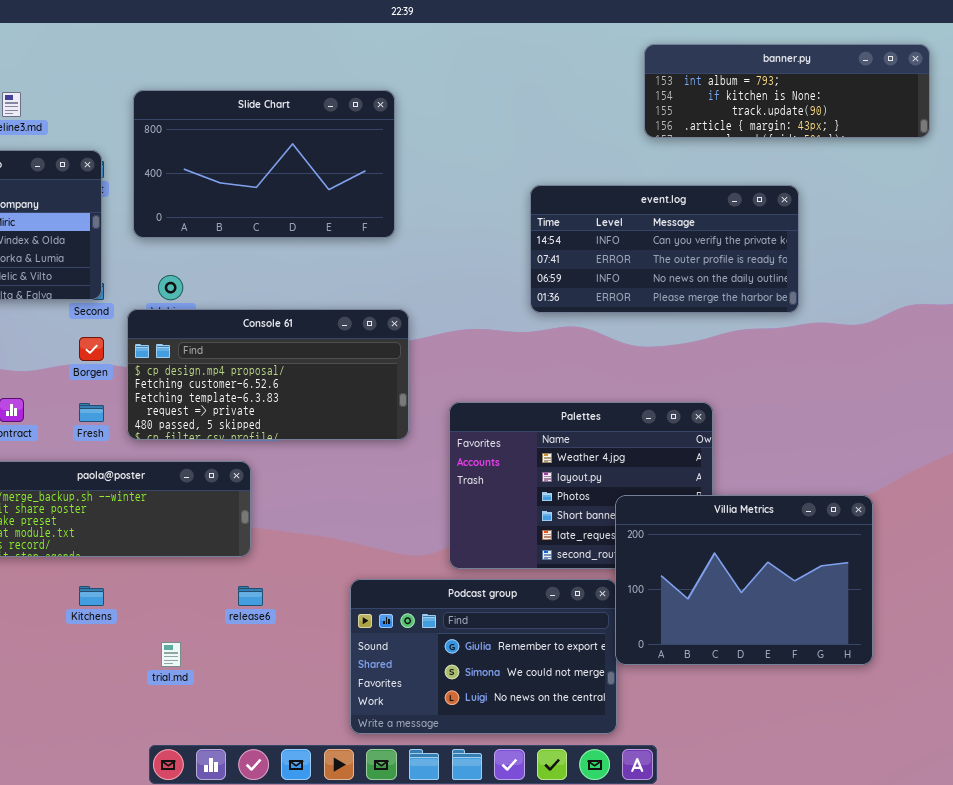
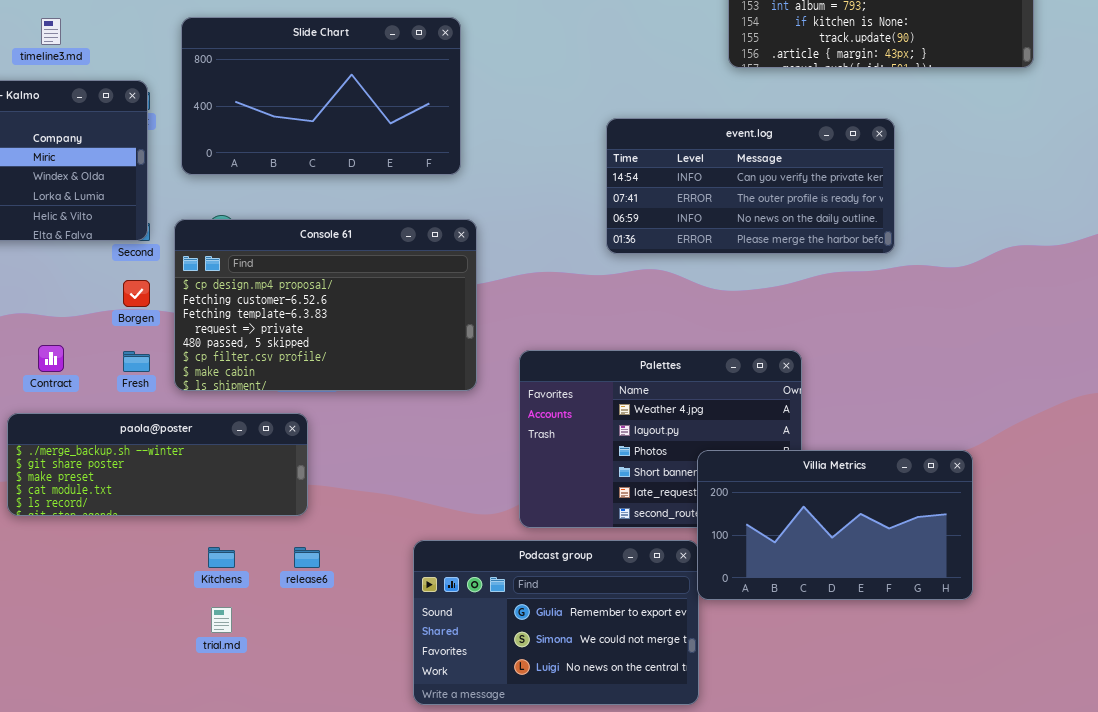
Console 61: [127,309,409,440] -> [174,219,477,391], resized
Villia Metrics: [615,495,873,665] -> [697,450,973,600], resized
Kitchens: [79,586,104,606] -> [208,547,235,568], moved

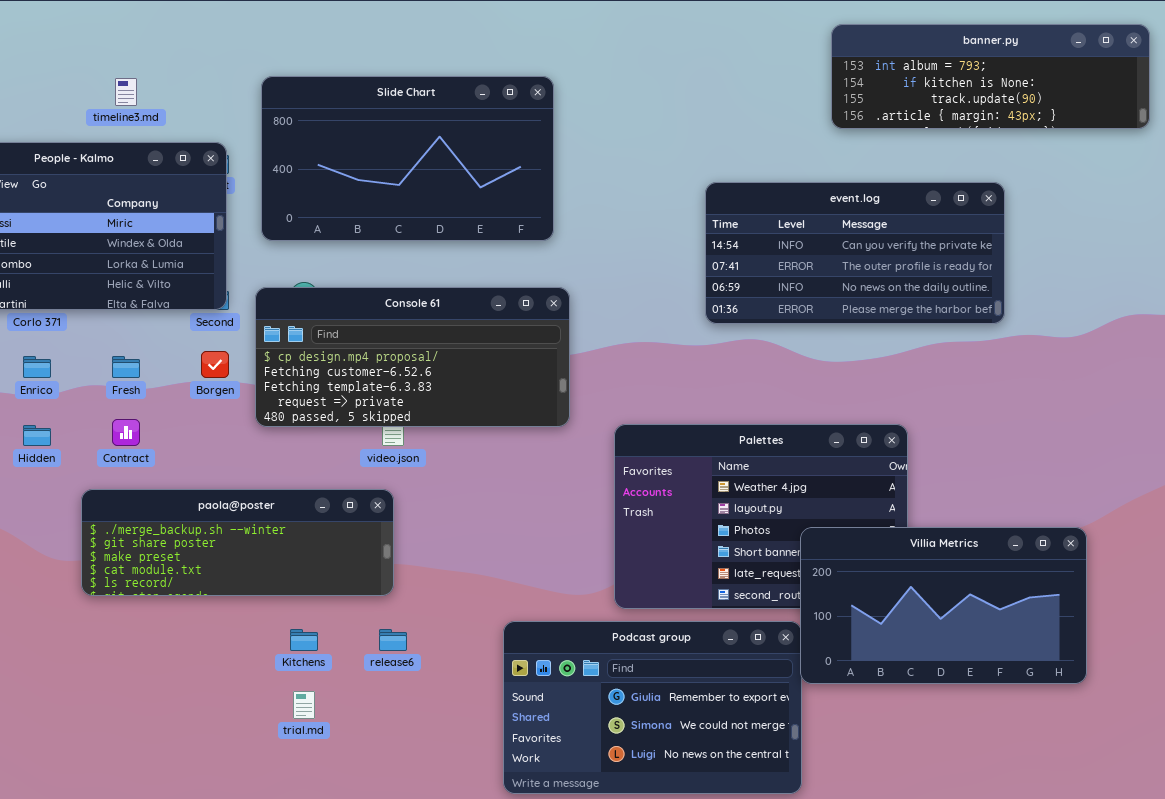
Console 61: [174,219,477,391] -> [255,287,570,427], resized
Fresh: [123,351,150,372] -> [112,356,140,378], moved

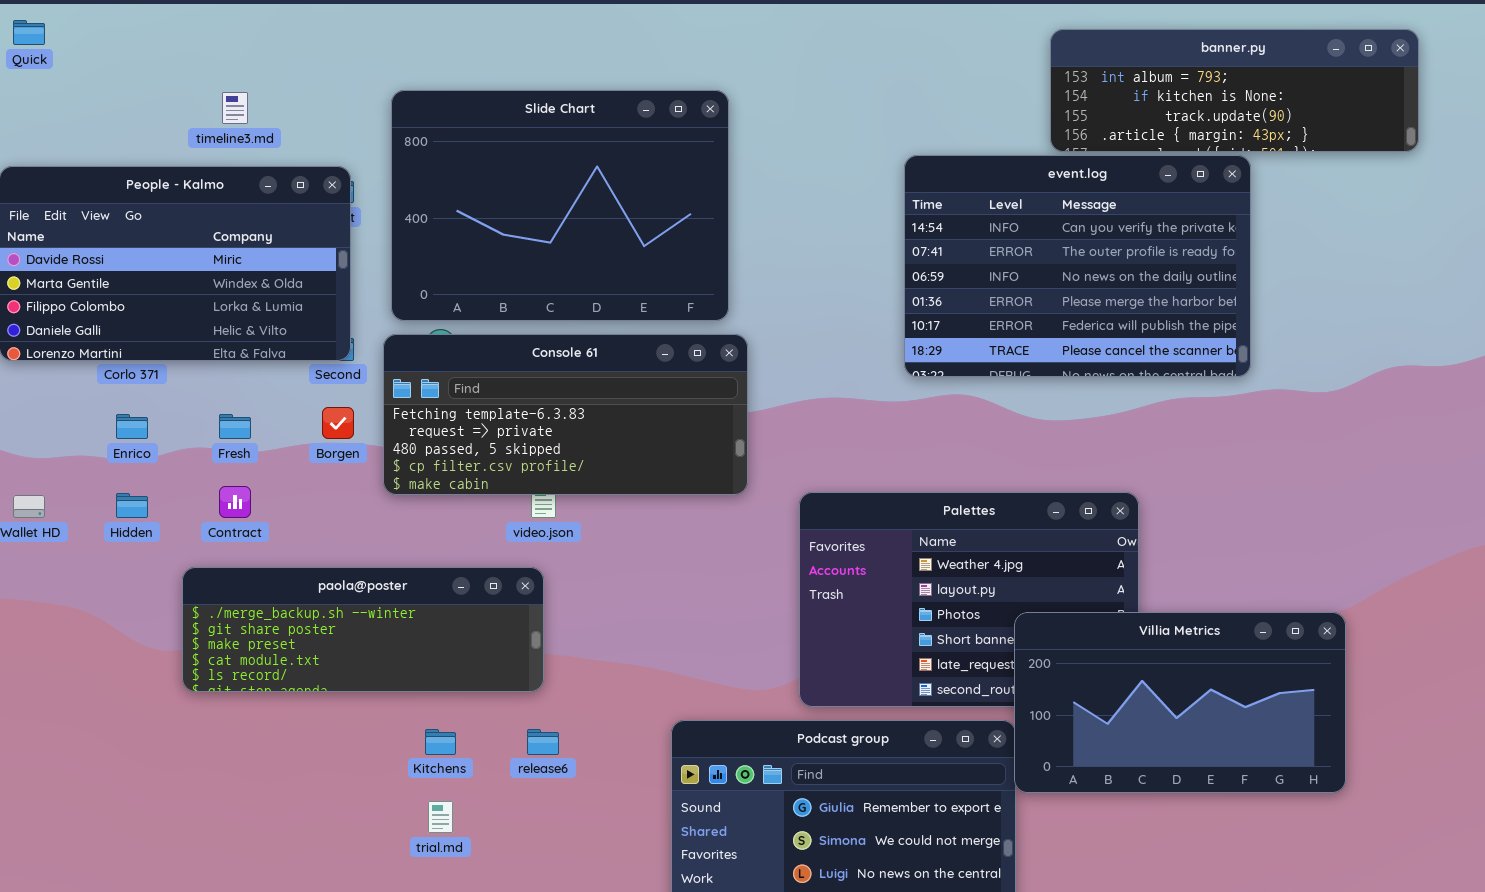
Slide Chart: [261,76,554,241] -> [391,90,729,321], resized
event.log: [705,182,1005,324] -> [904,155,1251,377], resized
Console 61: [255,287,570,427] -> [383,334,748,495], scrolled down 2 rows

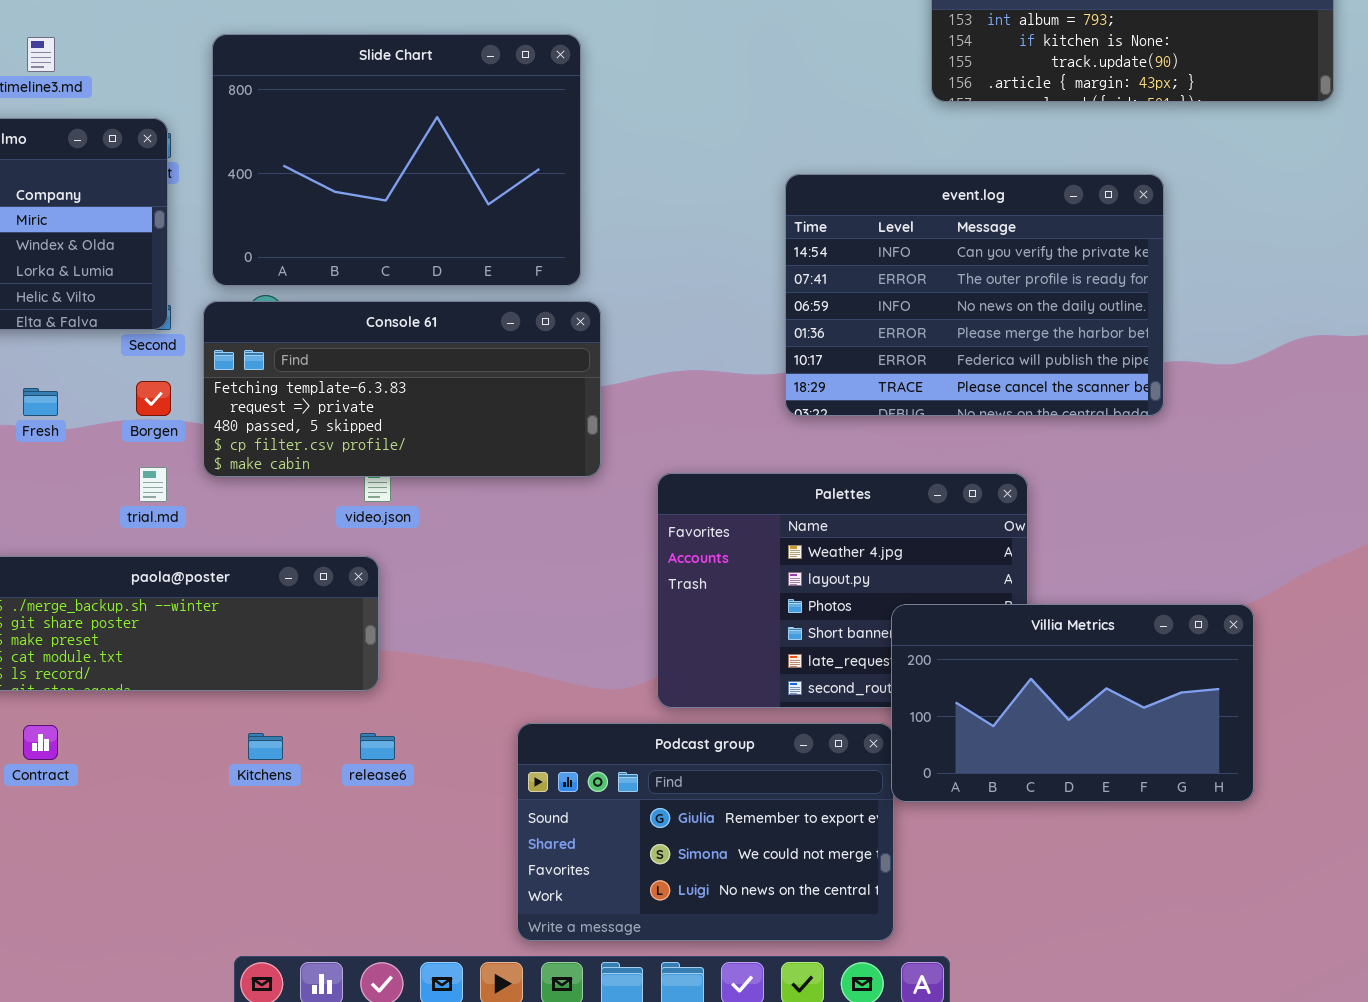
event.log: [904,155,1251,377] -> [785,174,1164,416], moved
Contract: [219,486,251,518] -> [23,725,58,760], moved
trial.md: [428,801,453,833] -> [139,467,167,502], moved

